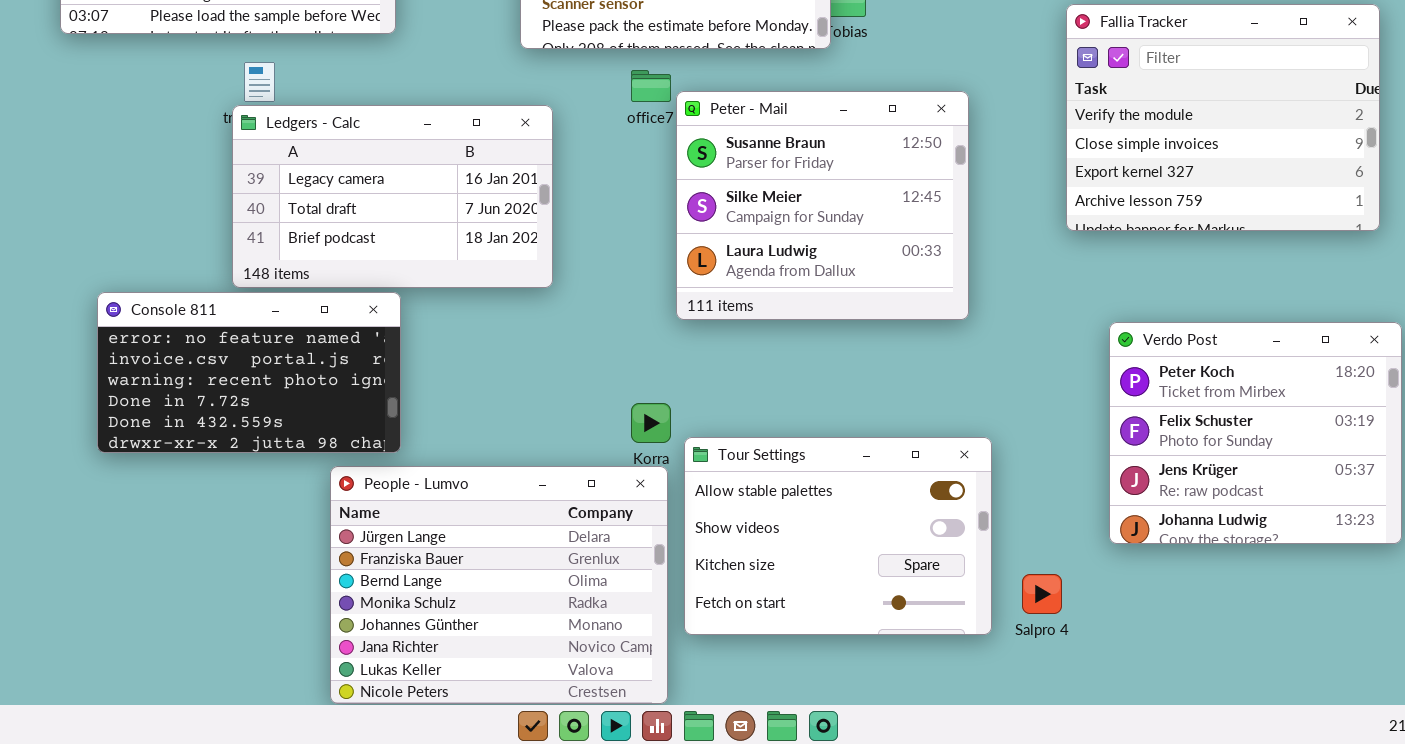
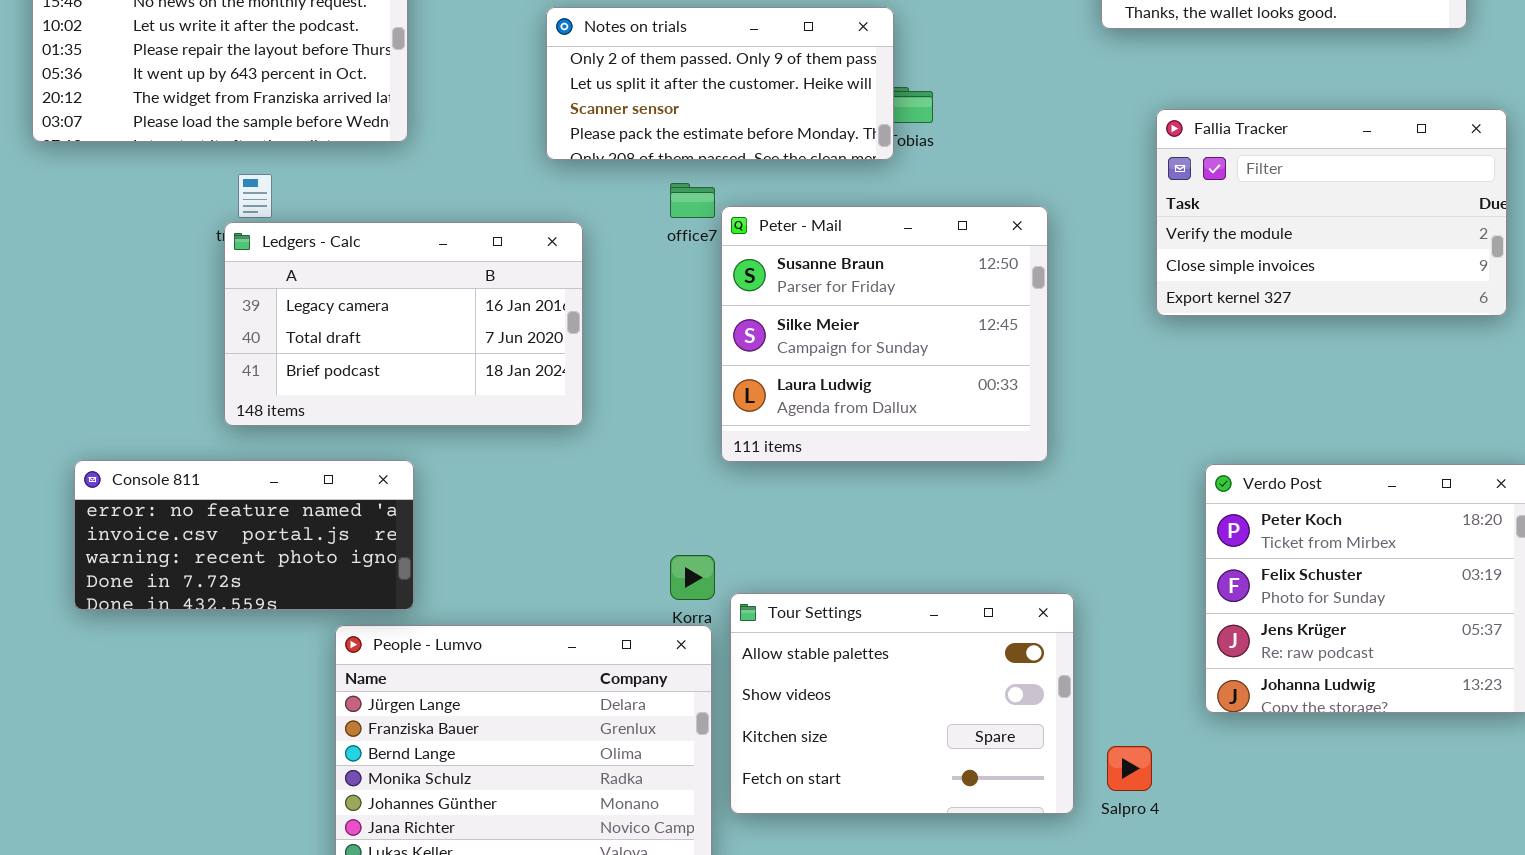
Fallia Tracker: [1066,4,1380,231] -> [1156,109,1507,316], resized
Console 811: [97,292,401,453] -> [74,460,414,610], resized

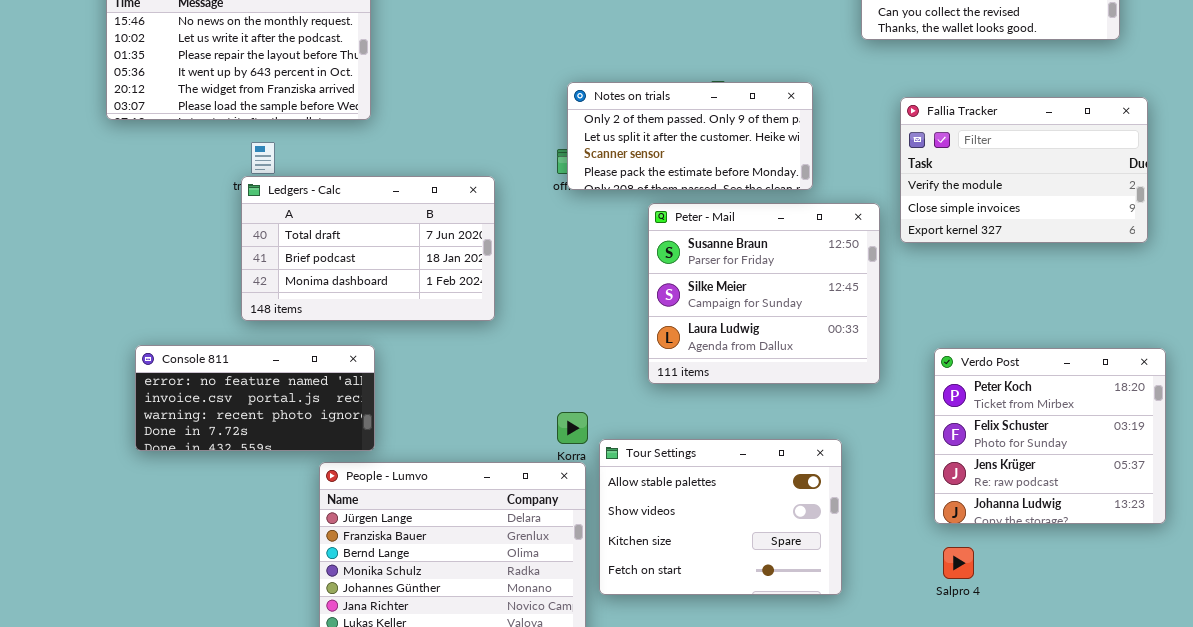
Notes on trials: [546,7,894,160] -> [567,82,813,190], moved
Peter - Mail: [721,206,1048,462] -> [648,203,880,384], moved
Ledgers - Calc: [224,222,583,426] -> [241,176,495,321], scrolled down 1 row
Salpro 4: [1107,746,1152,791] -> [943,547,974,579], moved

